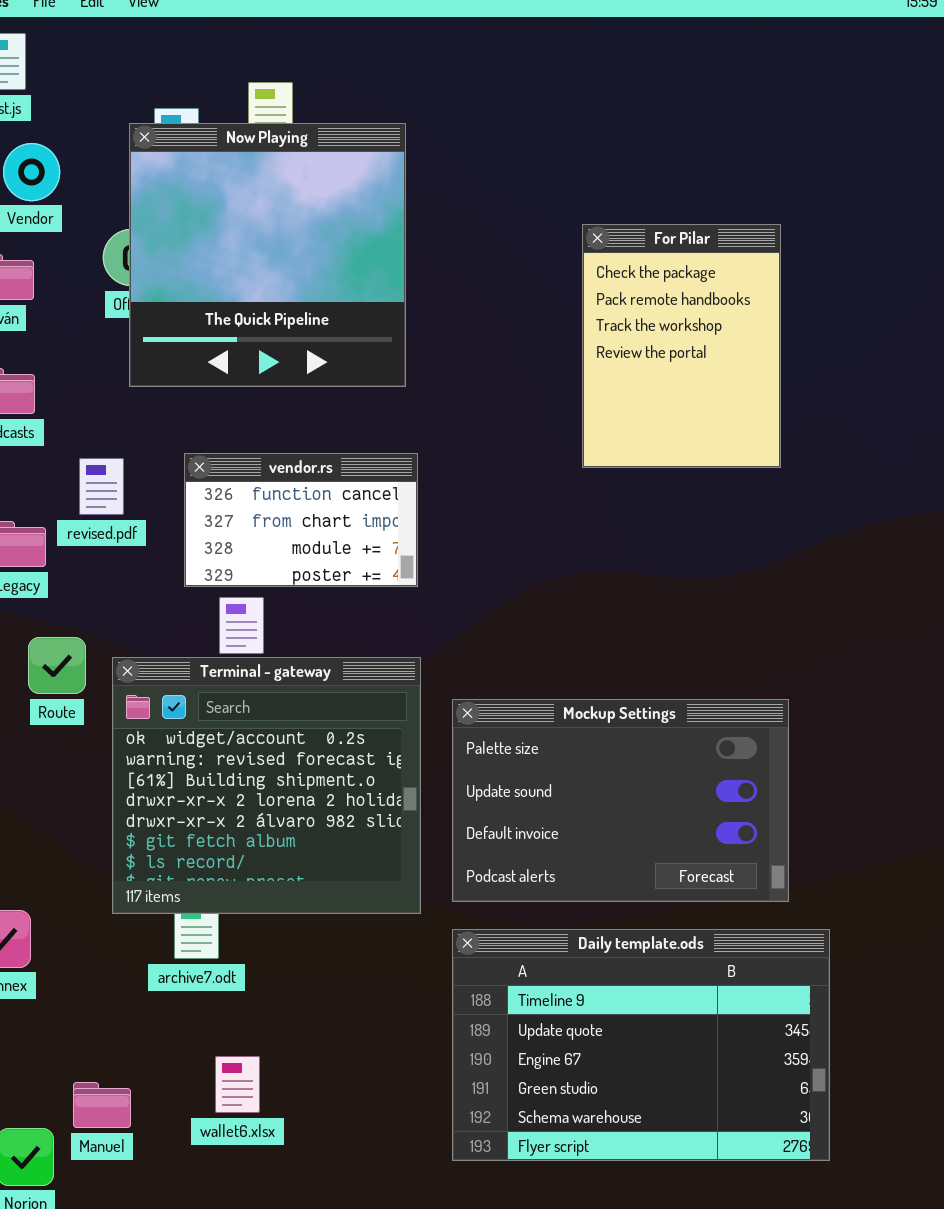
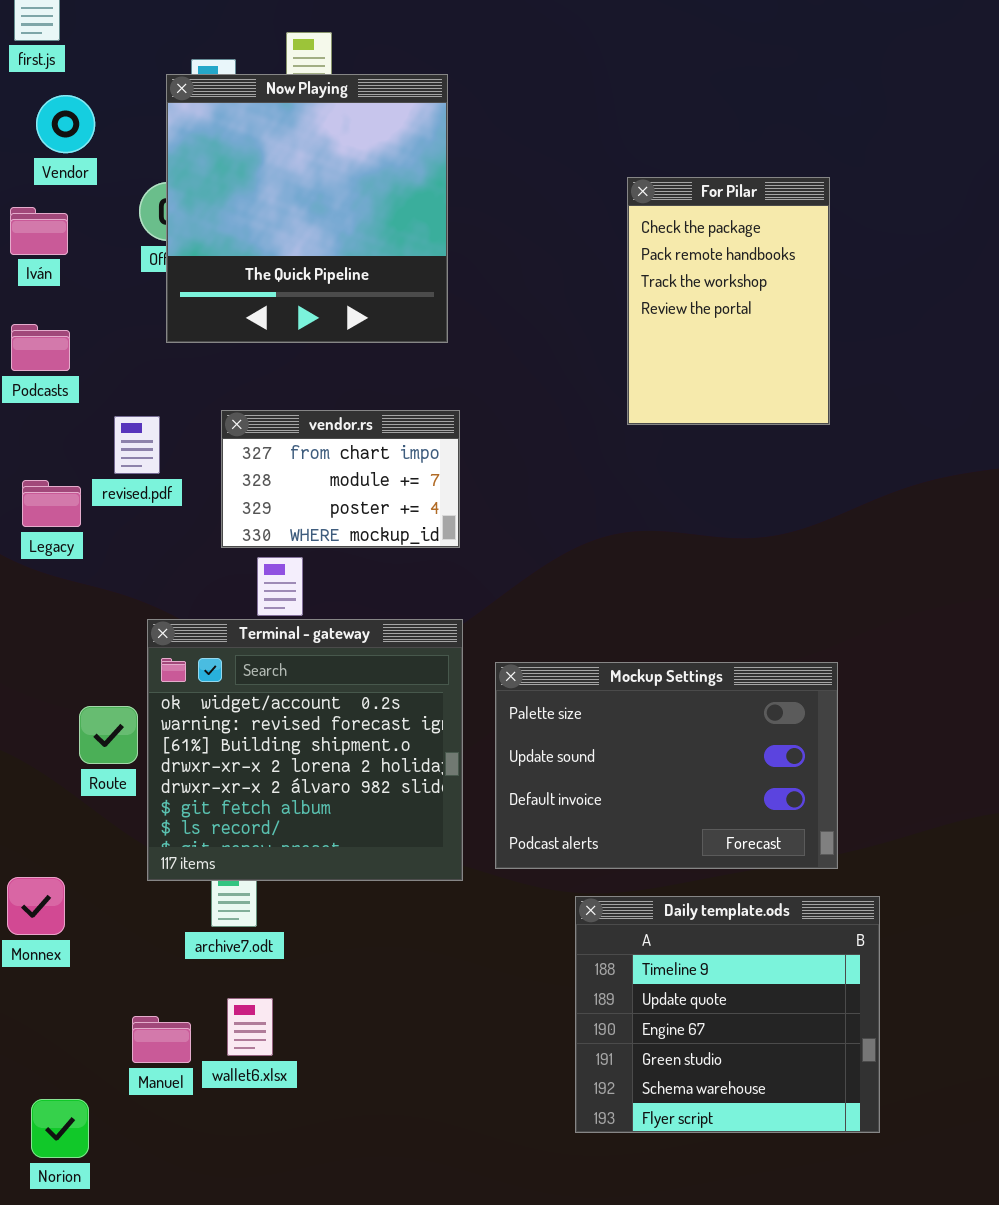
vendor.rs: [184,453,418,587] -> [221,410,460,548], scrolled down 1 row
Route: [28,637,86,694] -> [79,706,138,764], moved
Daily template.ods: [452,929,830,1161] -> [575,896,880,1133], resized
wallet6.xlsx: [215,1056,260,1113] -> [227,998,273,1056], moved
Manuel: [73,1082,131,1128] -> [132,1016,191,1063], moved

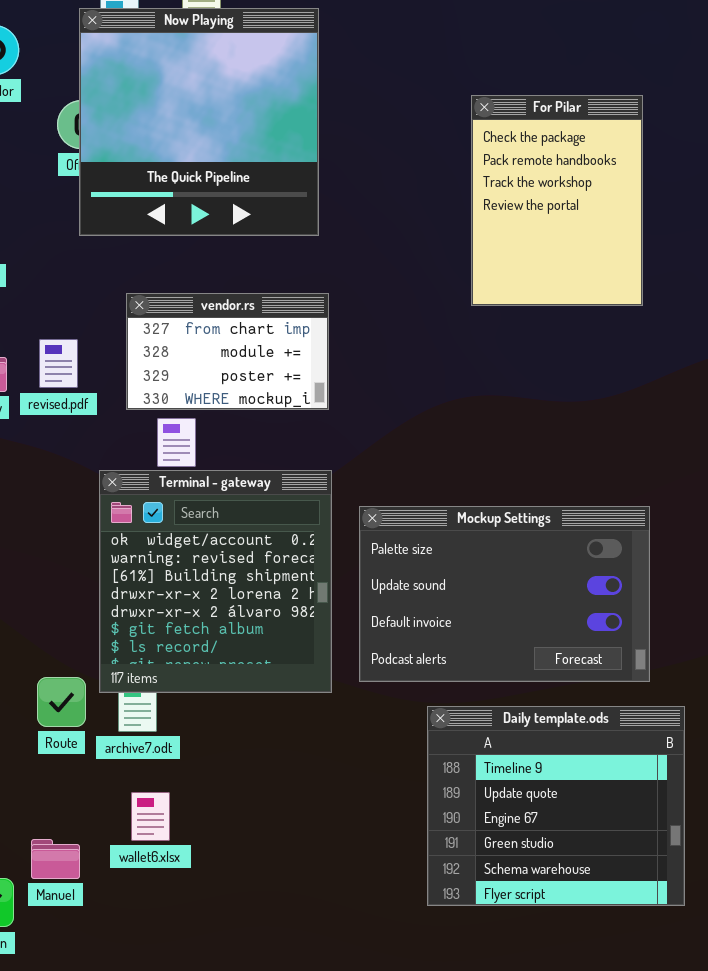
revised.pdf: [114,416,160,474] -> [39,339,78,388], moved
Terminal - gateway: [147,619,463,881] -> [99,470,332,693], resized
Route: [79,706,138,764] -> [37,677,86,727], moved
Manuel: [132,1016,191,1063] -> [31,839,80,879], moved

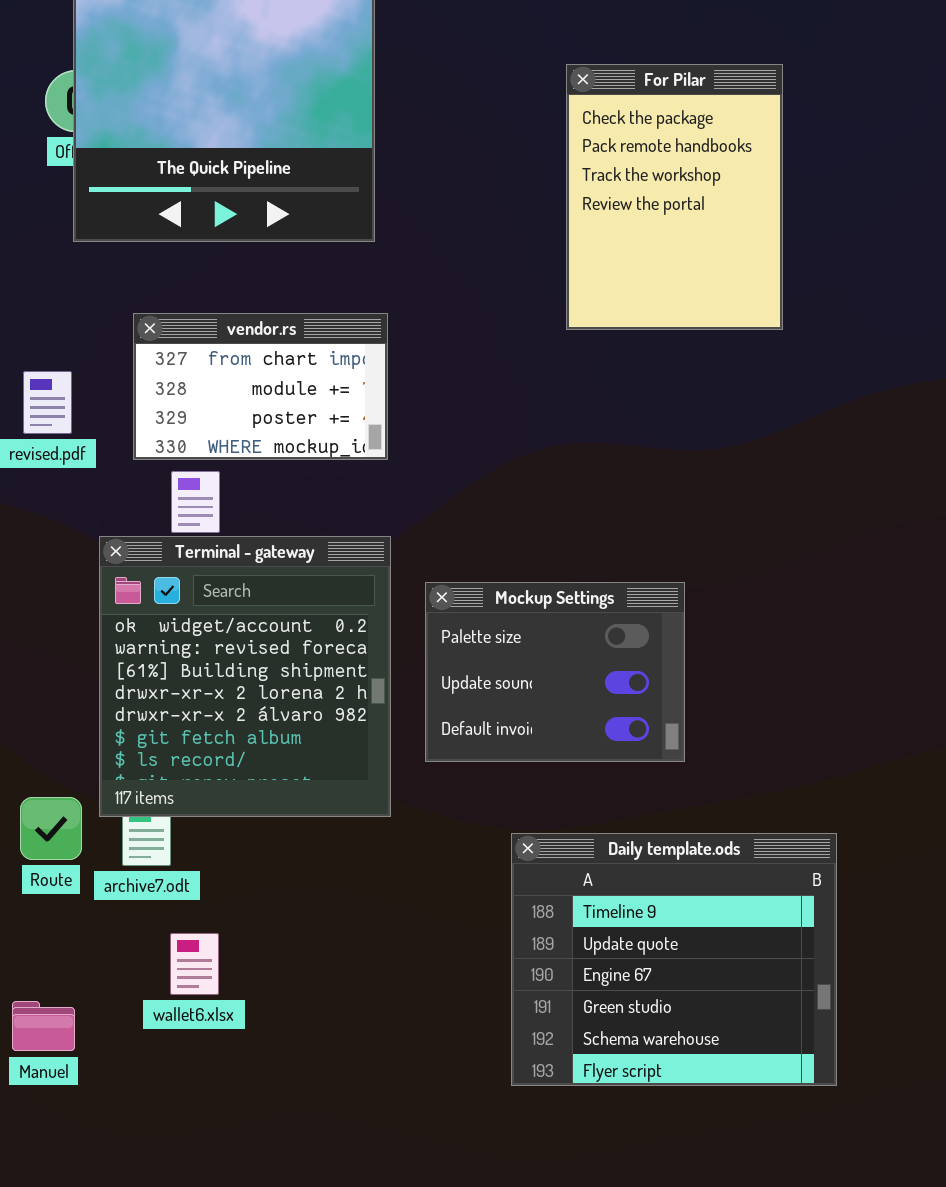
Mockup Settings: [359,506,650,682] -> [425,582,685,762], resized
wallet6.xlsx: [131,792,170,841] -> [170,933,219,995], moved

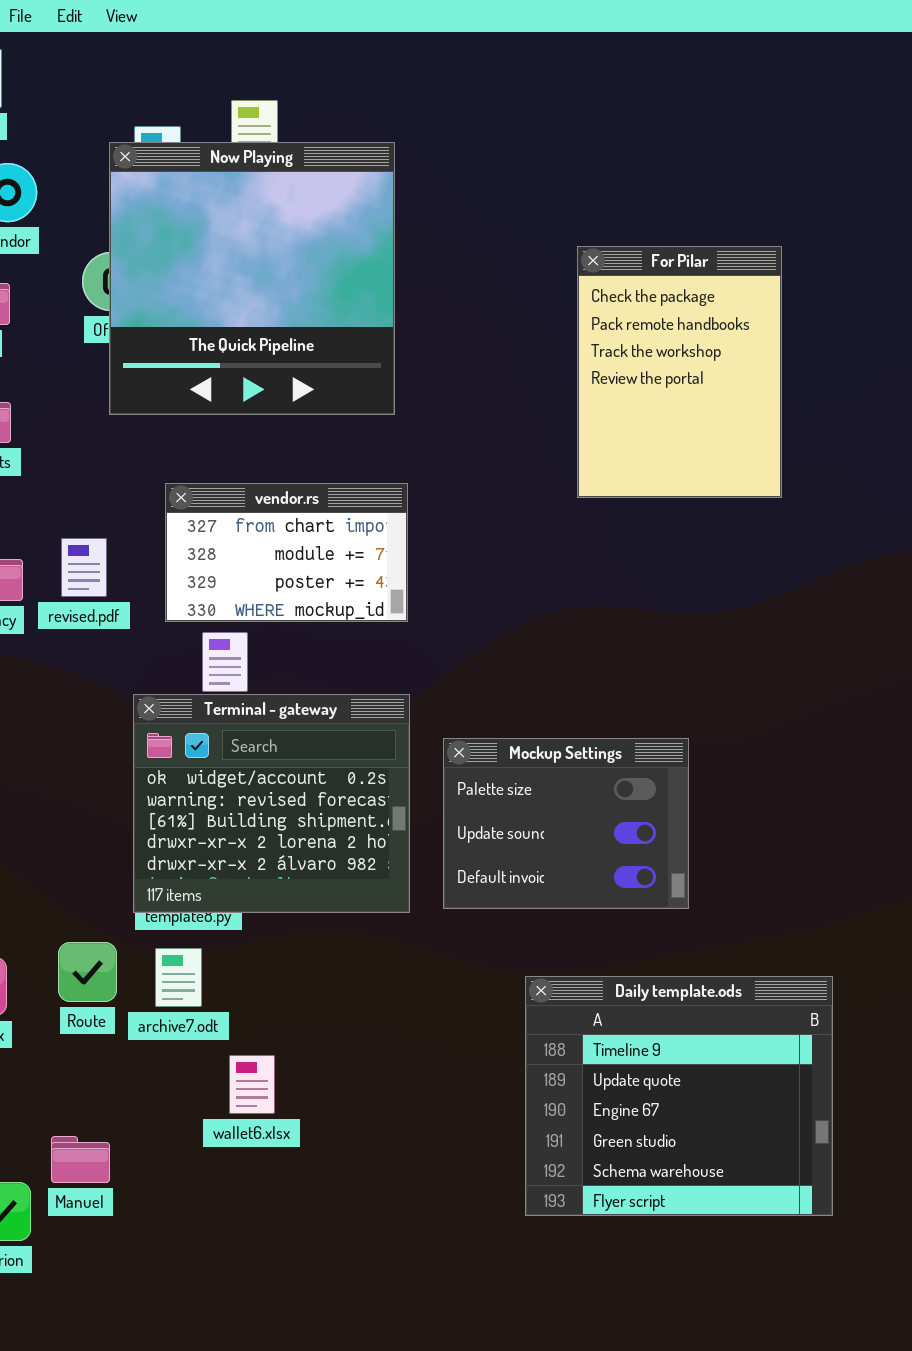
Terminal - gateway: [99,536,391,817] -> [133,694,410,913], resized
wallet6.xlsx: [170,933,219,995] -> [229,1055,275,1114], moved

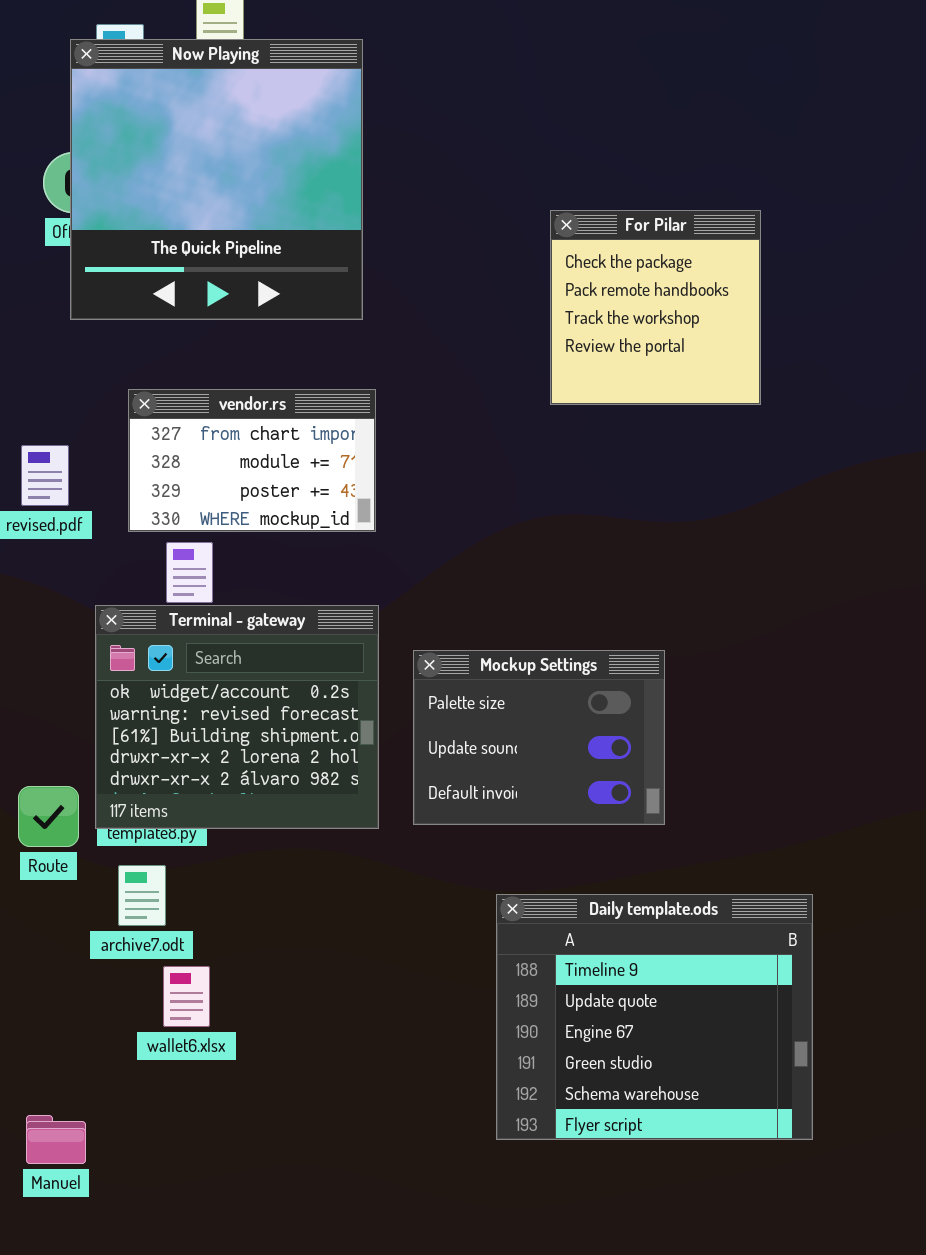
For Pilar: [577,246,782,498] -> [550,210,761,405], resized
Route: [58,942,117,1002] -> [18,786,79,847], moved
wallet6.xlsx: [229,1055,275,1114] -> [163,966,210,1027], moved
Manuel: [51,1136,110,1183] -> [26,1115,86,1164], moved

